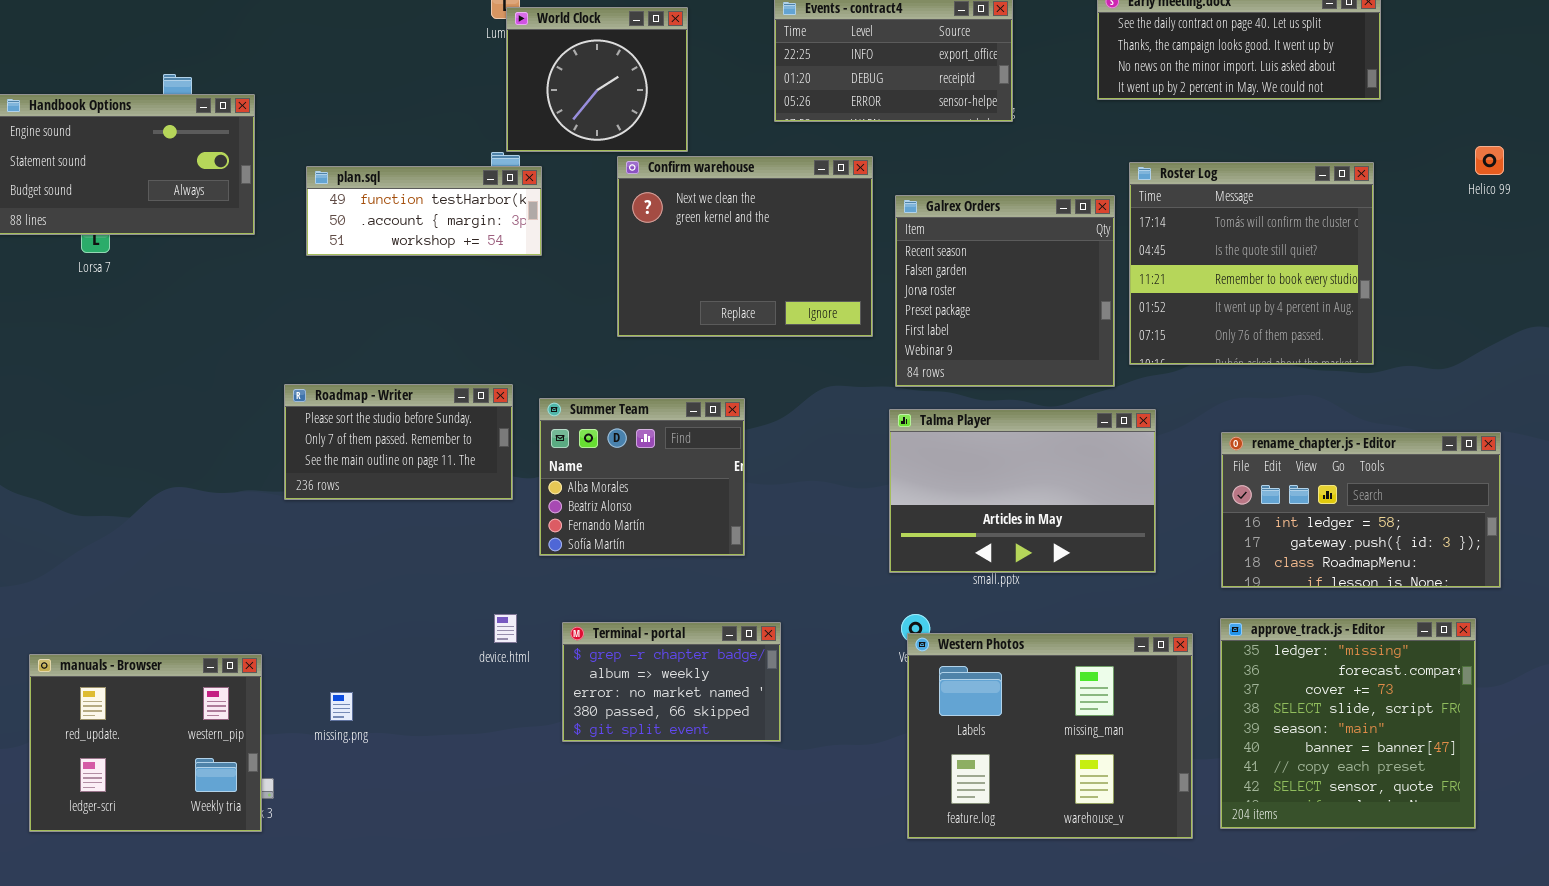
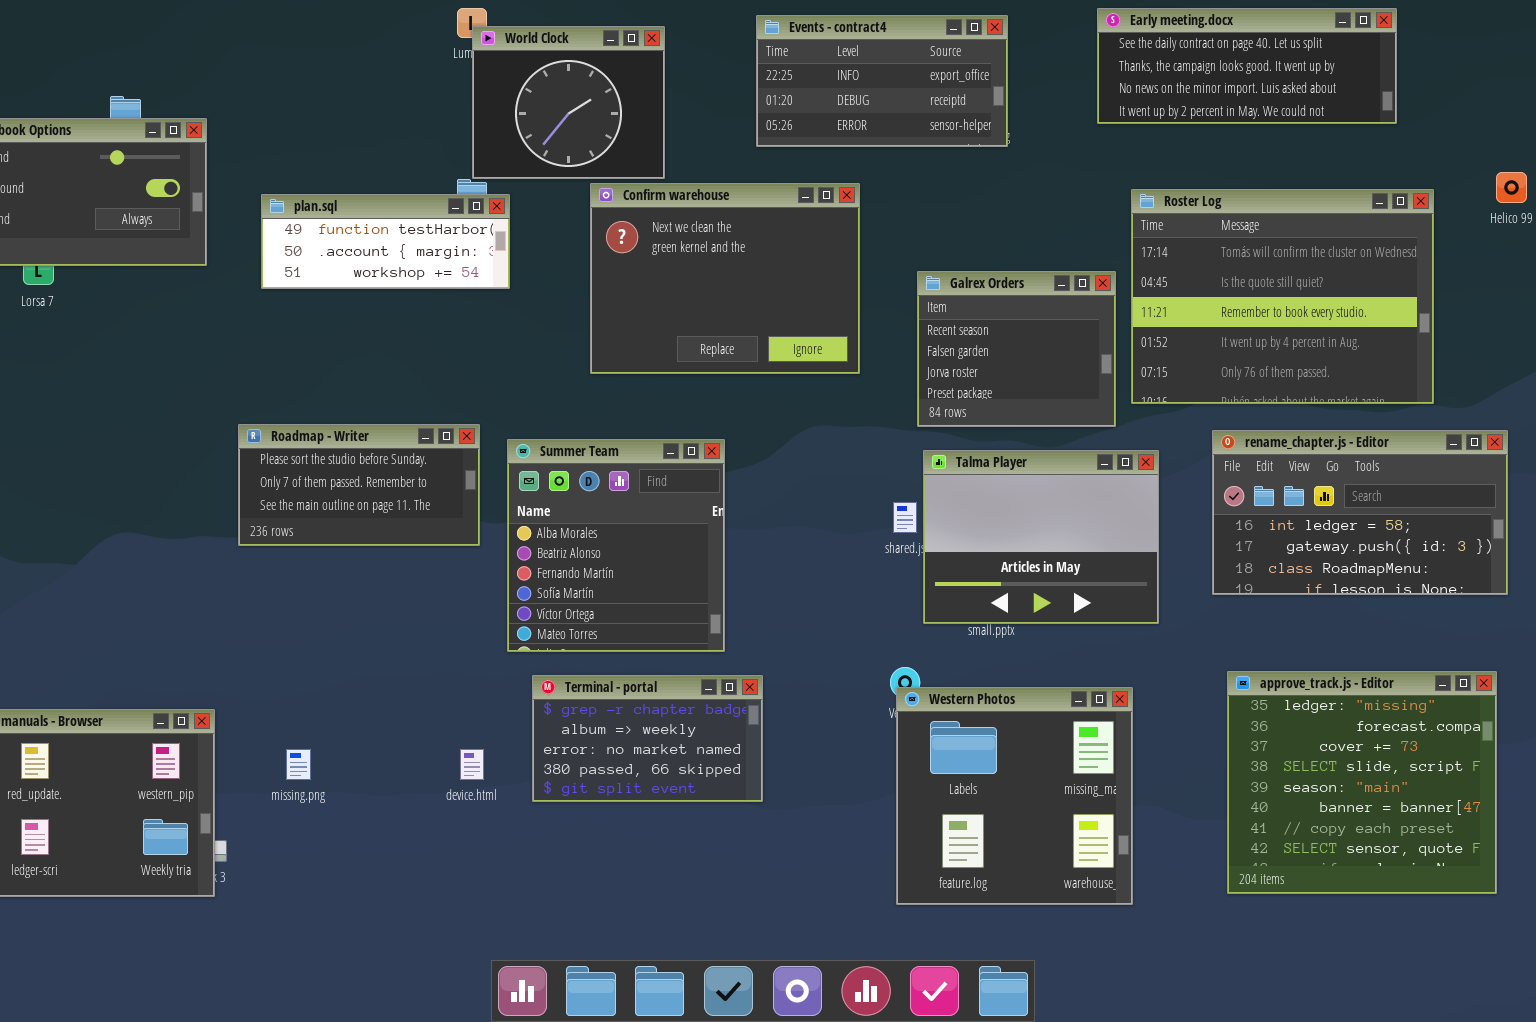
Roster Log: [1129,162,1374,365] -> [1131,189,1434,404], resized
Galrex Orders: [895,195,1115,387] -> [917,271,1116,427], resized
Summer Team: [539,398,745,556] -> [507,439,725,652], resized
Talma Player: [889,409,1156,573] -> [923,450,1159,624], resized
rename_chapter.js - Editor: [1221,432,1501,588] -> [1212,430,1508,595], moved
device.html: [494,614,517,643] -> [460,749,484,780], moved
Western Photos: [907,633,1193,839] -> [896,687,1133,905], resized

